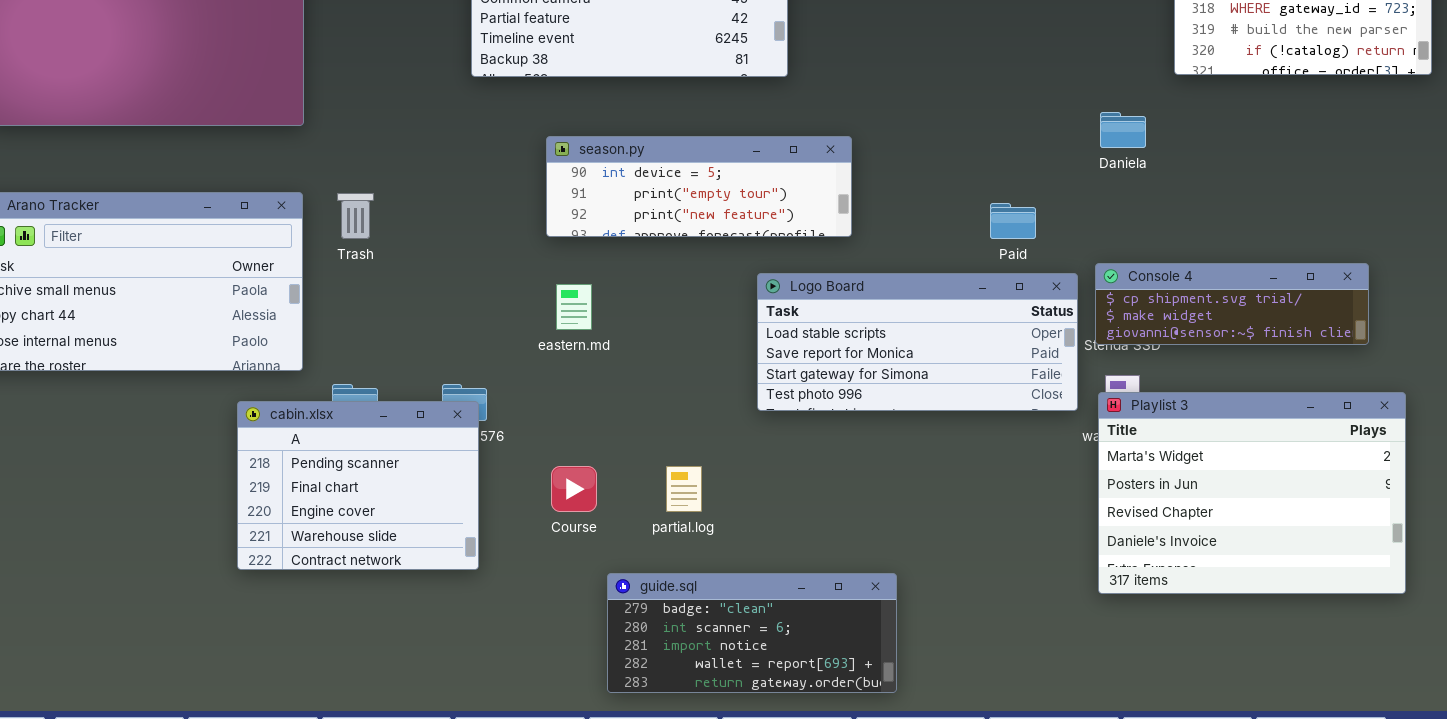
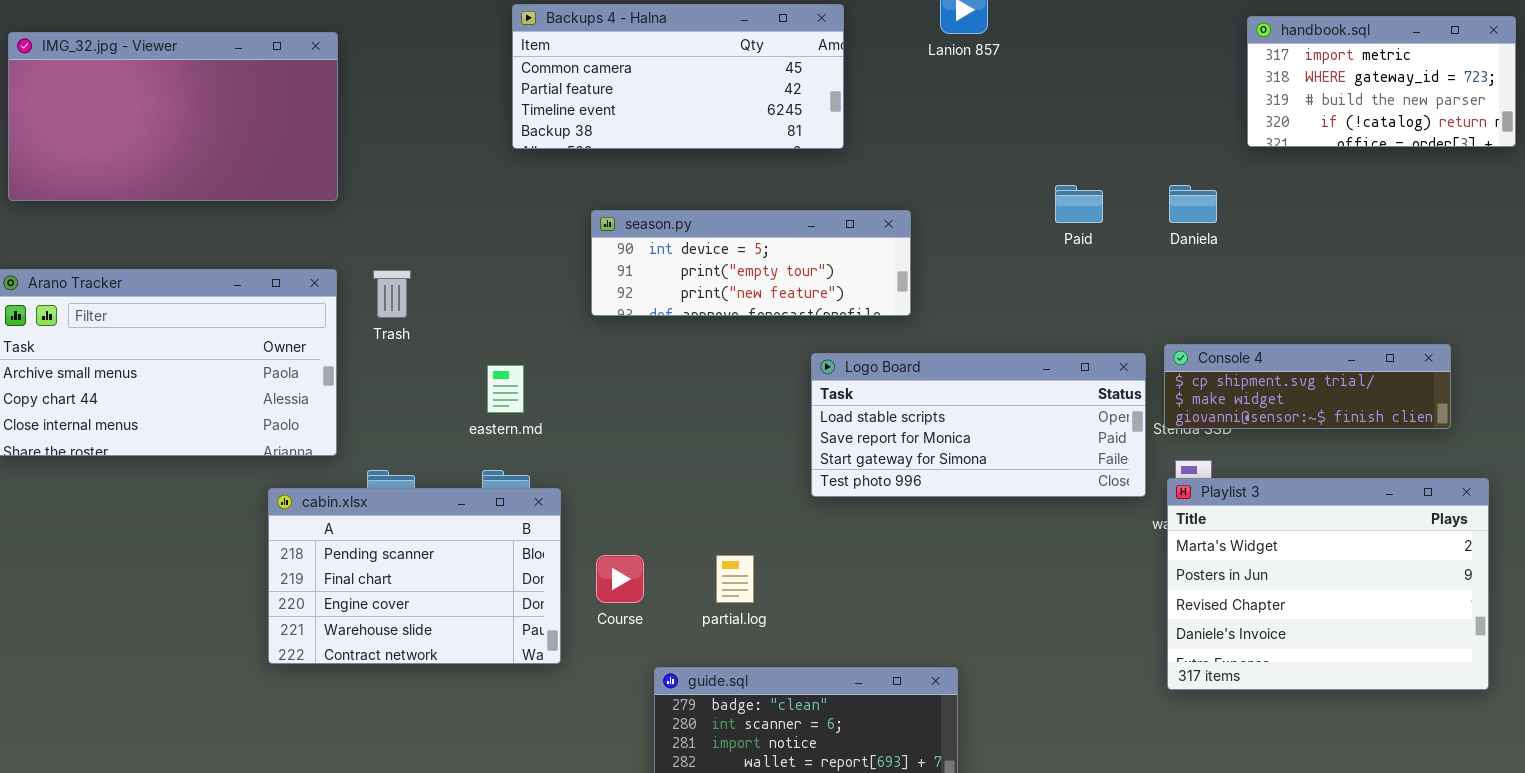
Paid: [990,203,1036,239] -> [1055,185,1103,223], moved
eastern.md: [556,284,592,330] -> [487,365,524,413], moved
cabin.xlsx: [237,401,479,570] -> [268,488,561,664], resized

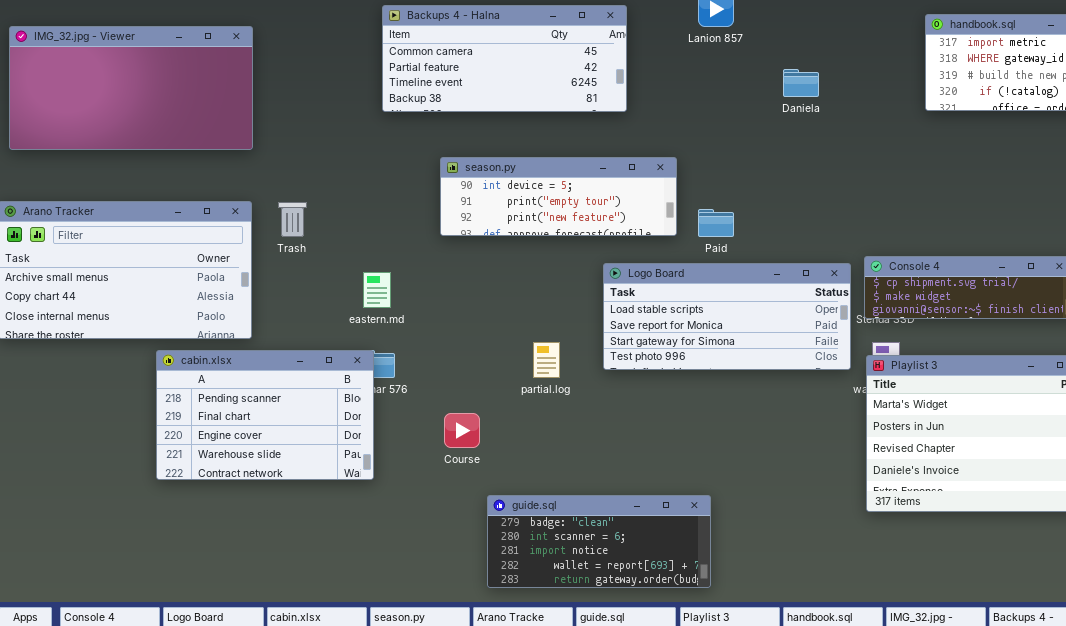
Paid: [1055,185,1103,223] -> [698,209,734,237], moved
Daniela: [1169,185,1217,223] -> [783,69,819,97], moved
cabin.xlsx: [268,488,561,664] -> [156,350,374,480], moved
partial.log: [716,555,754,603] -> [533,342,560,378], moved

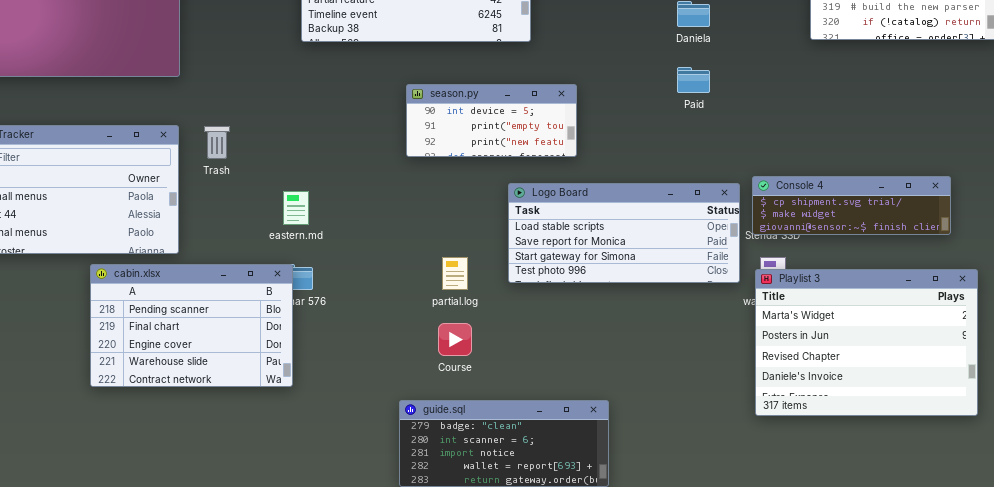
season.py: [440,157,677,236] -> [406,84,577,157], resized
Paid: [698,209,734,237] -> [677,67,710,93], moved
Course: [444,413,480,448] -> [438,323,472,356], moved

